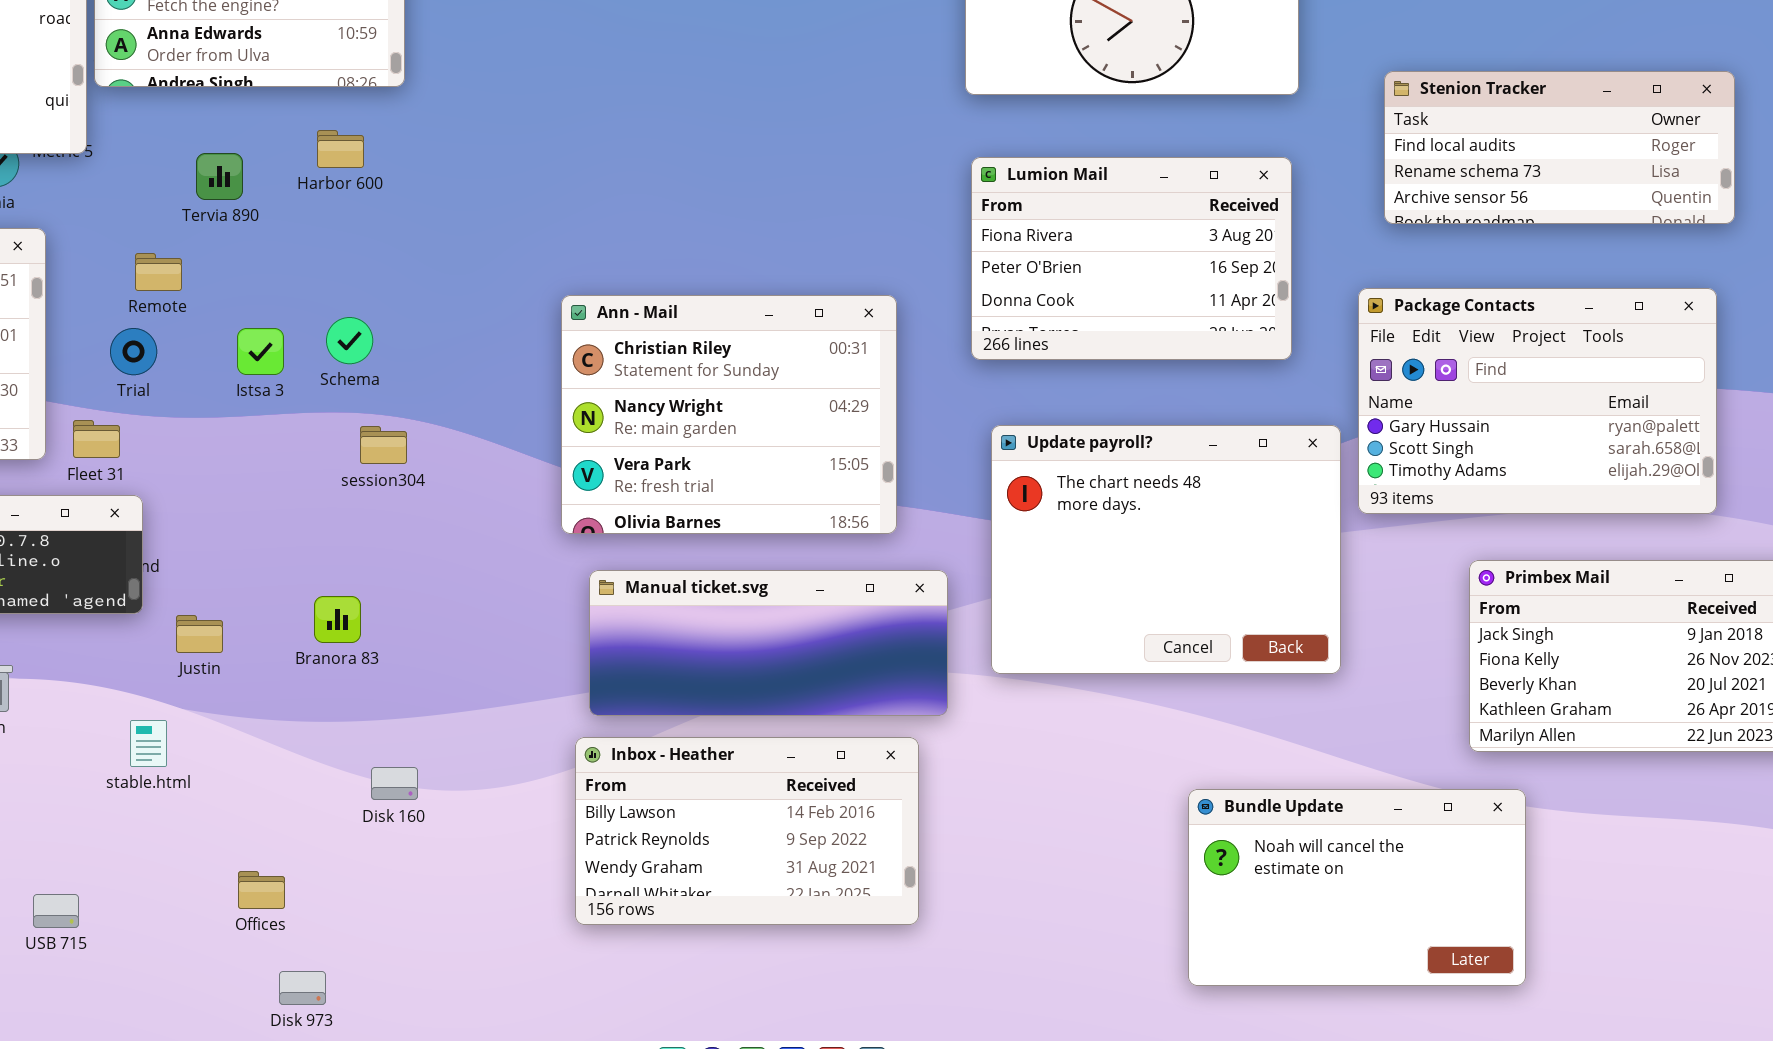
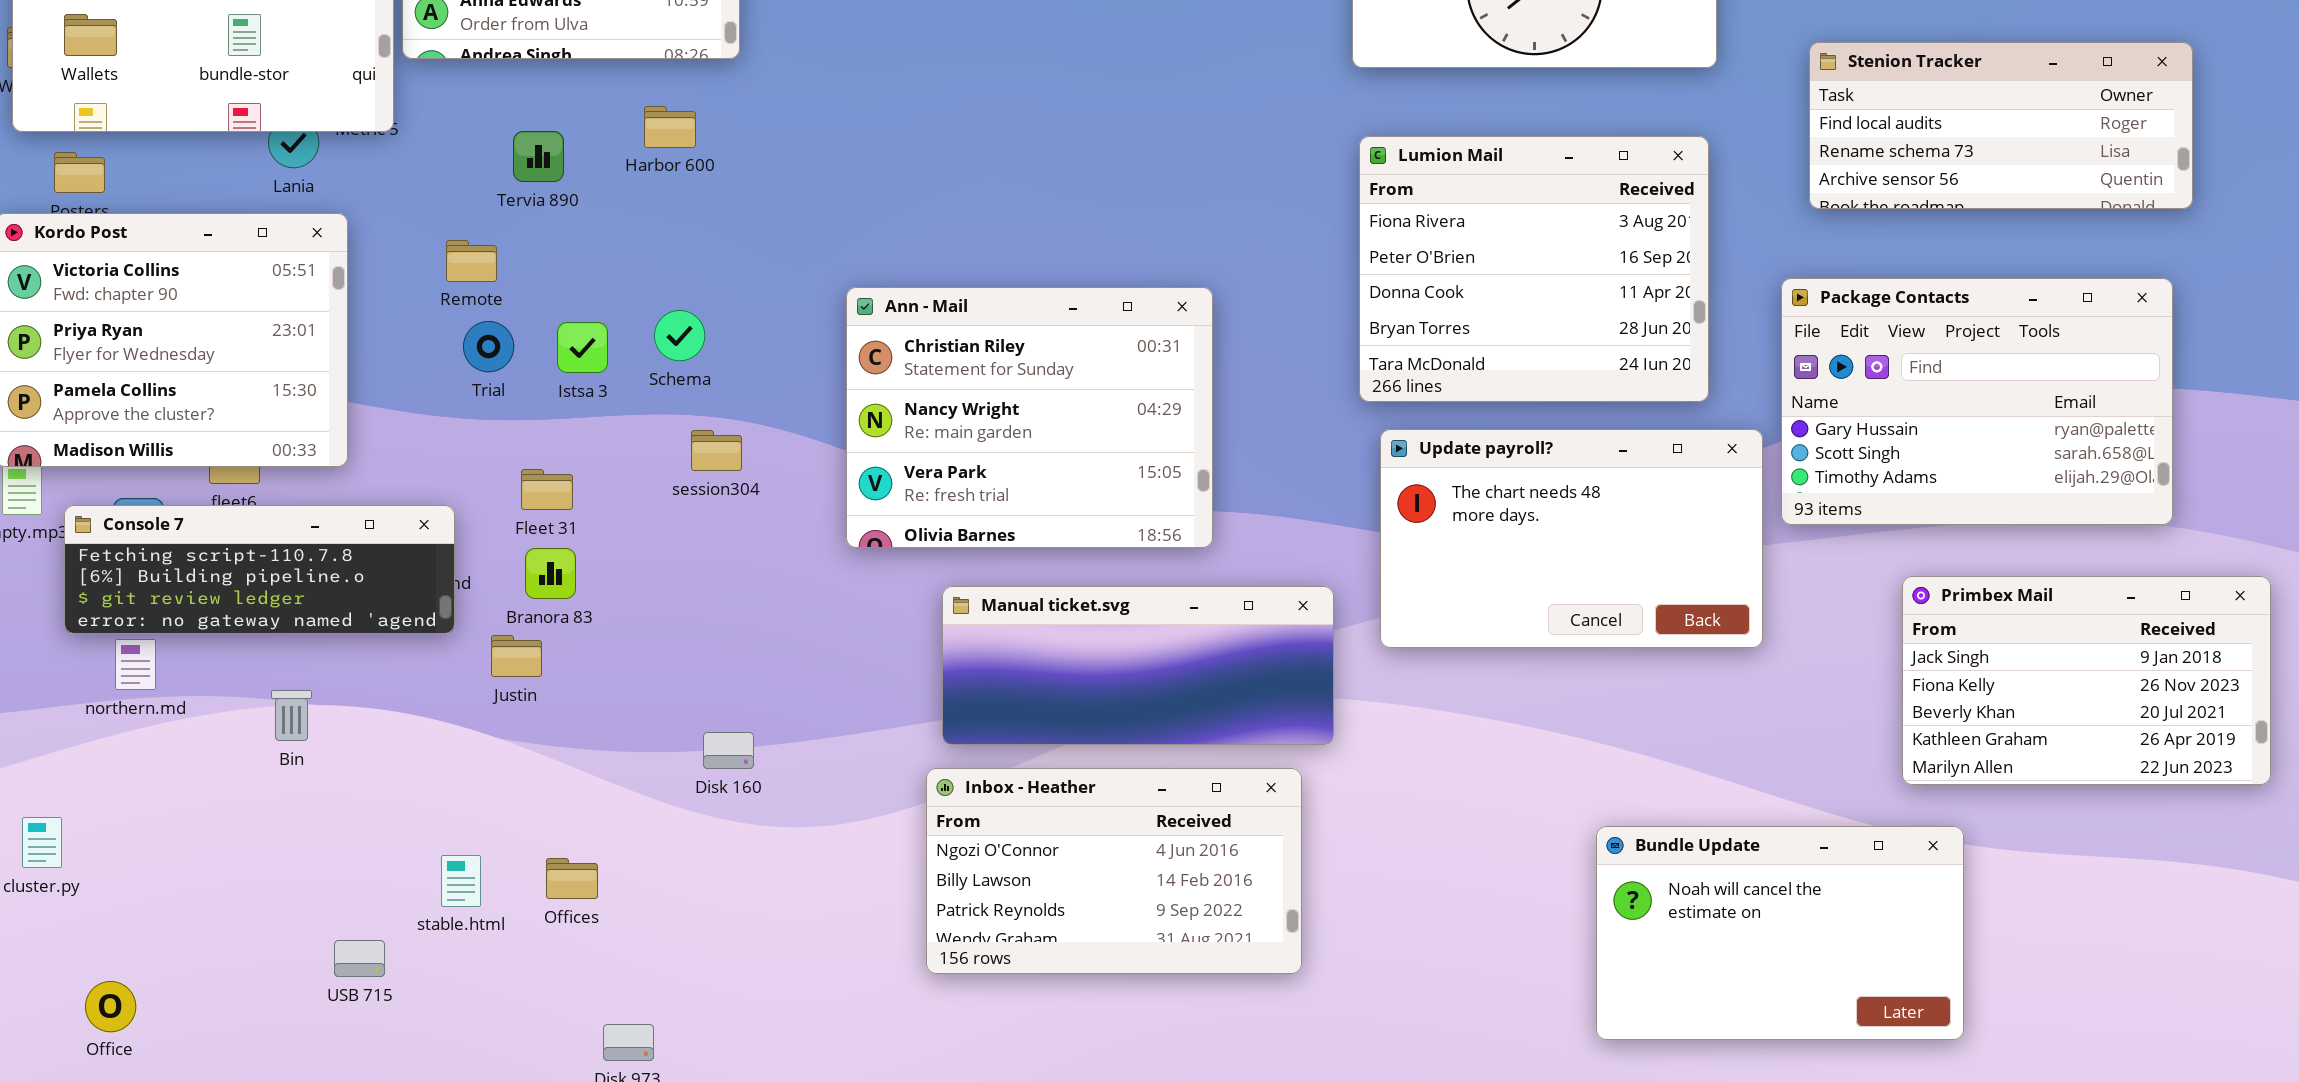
Lumion Mail: [971,157,1292,360] -> [1359,136,1709,402], resized
Ann - Mail: [561,295,897,534] -> [846,287,1213,548], moved
Trial: [110,328,157,375] -> [463,321,514,372], moved
Fleet 31: [73,420,120,458] -> [521,469,573,510], moved
Update payroll?: [991,425,1341,674] -> [1380,429,1763,648], resized
Branora 83: [314,596,361,643] -> [525,548,576,599], moved
stable.html: [130,720,167,767] -> [441,855,481,907], moved
Inbox - Heather: [575,737,919,925] -> [926,768,1302,974], scrolled up 1 row
Disk 160: [371,767,418,800] -> [703,732,754,769], moved
Offices: [238,871,285,909] -> [546,858,598,899], moved

